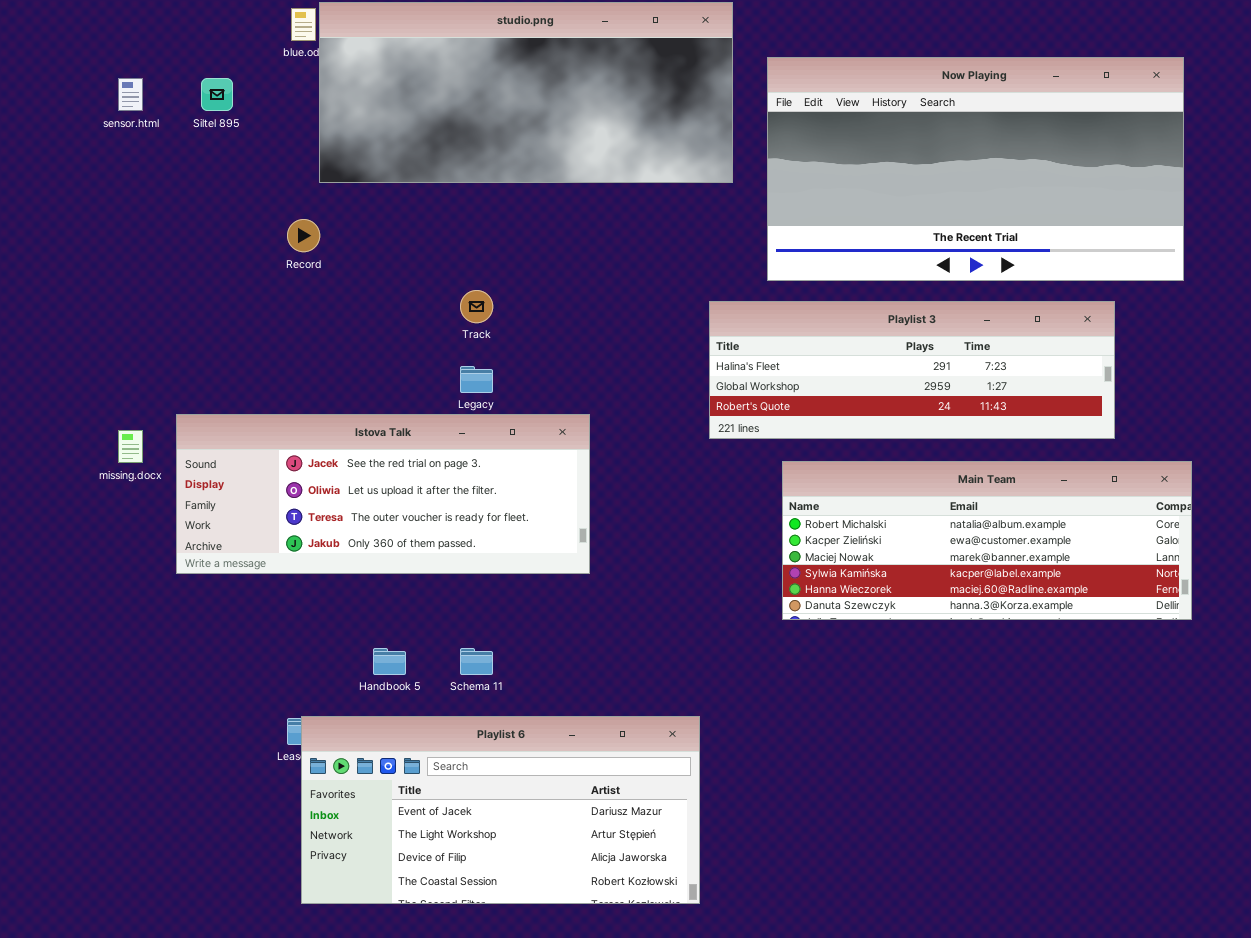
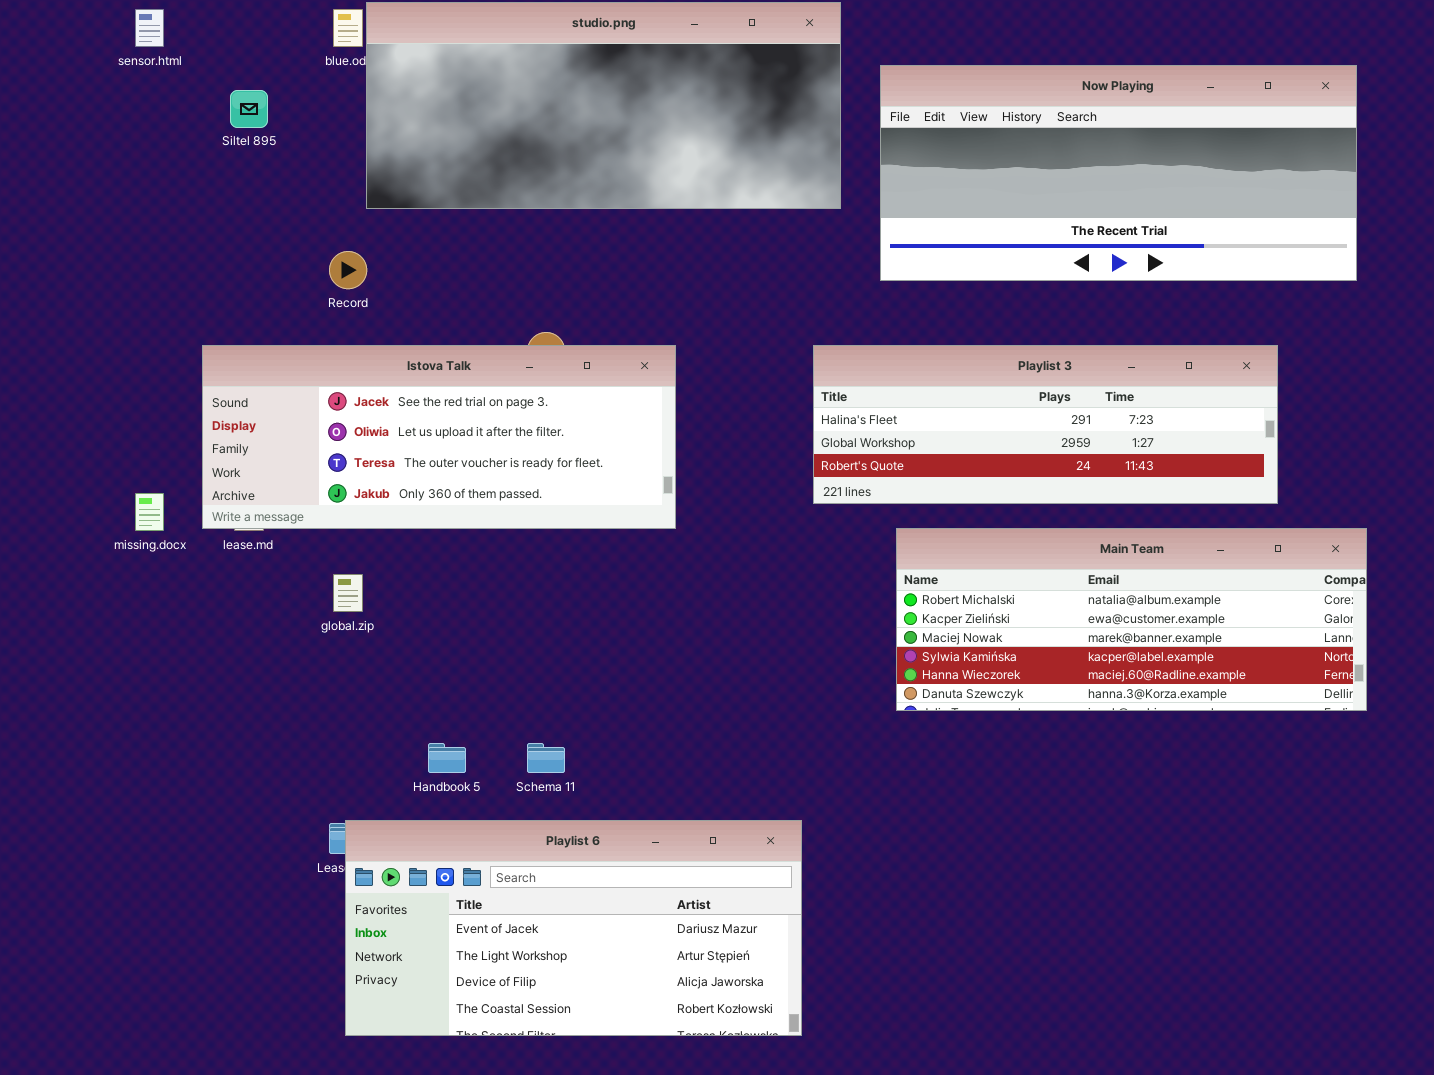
Now Playing: [767,57,1184,281] -> [880,65,1357,281], resized
sensor.html: [118,78,143,111] -> [135,9,164,47], moved
Istova Talk: [176,414,590,574] -> [202,345,676,529], moved

